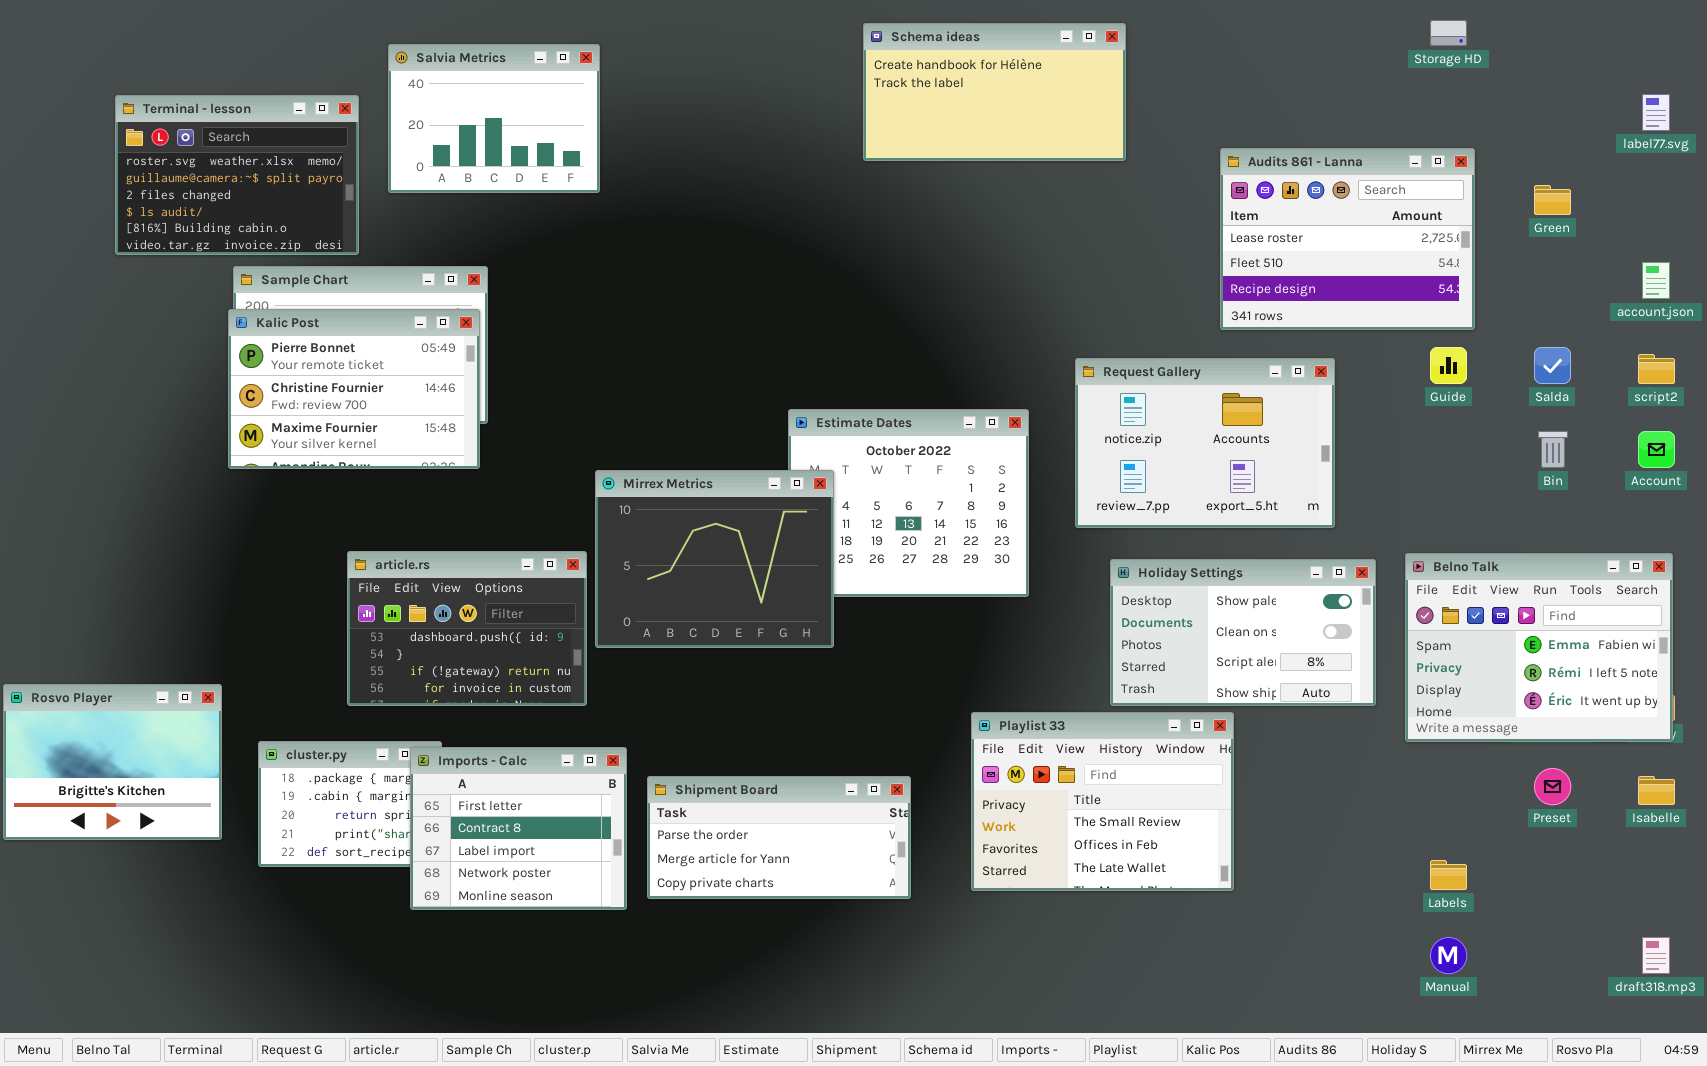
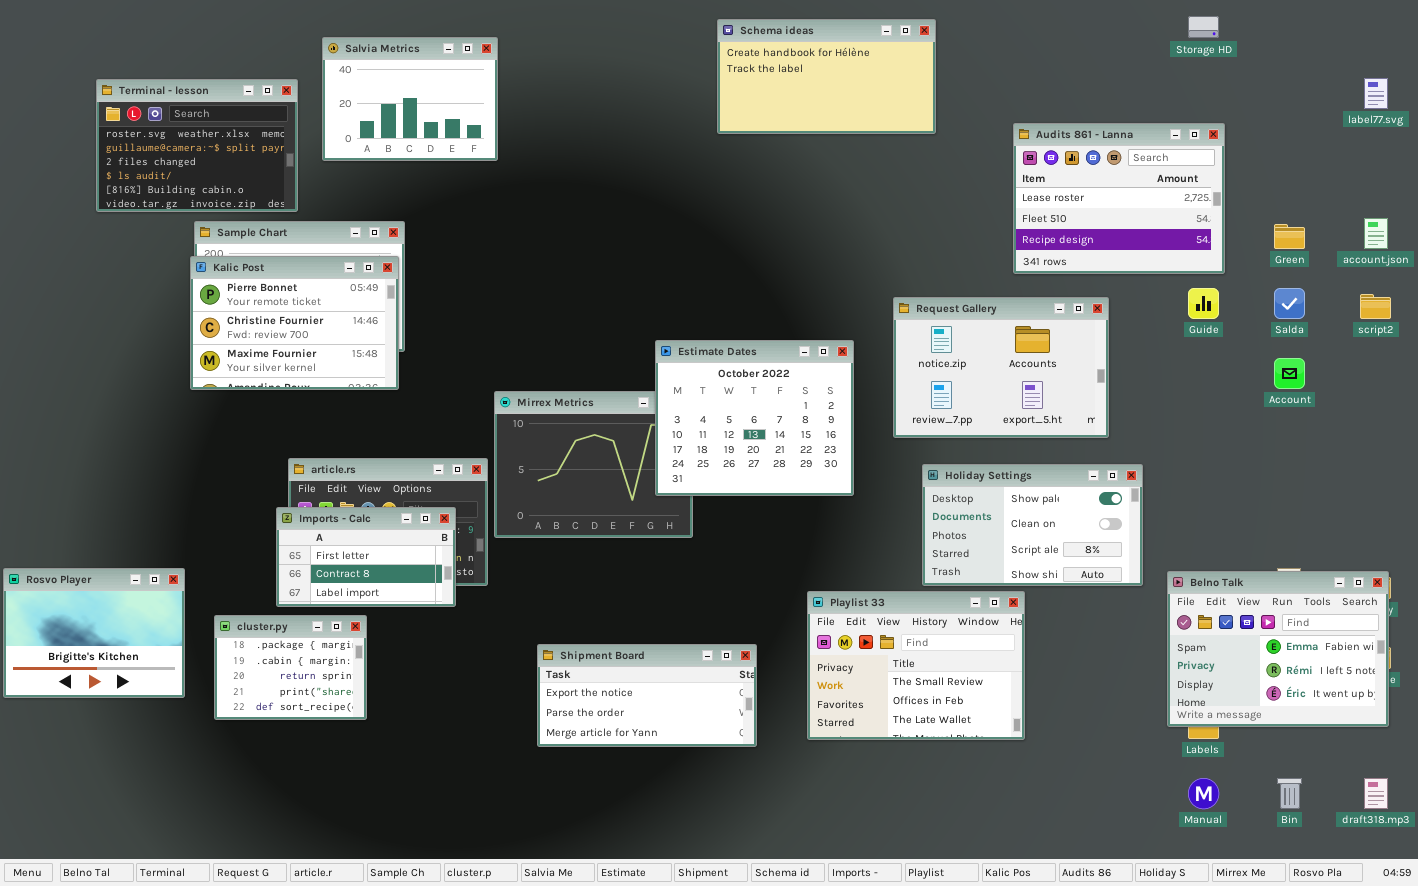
Green: [1534,185,1571,215] -> [1274,224,1305,249], moved
Estimate Dates: [788,409,1029,597] -> [655,340,854,496], raised
Bin: [1538,431,1568,468] -> [1277,778,1302,809], moved
Account: [1638,431,1675,468] -> [1274,358,1305,389], moved
Belno Talk: [1405,553,1673,742] -> [1167,571,1389,727], moved
Imports - Calc: [410,747,627,910] -> [276,507,456,607], moved, resized
Shipment Board: [647,776,911,899] -> [537,644,757,747], scrolled up 1 row

